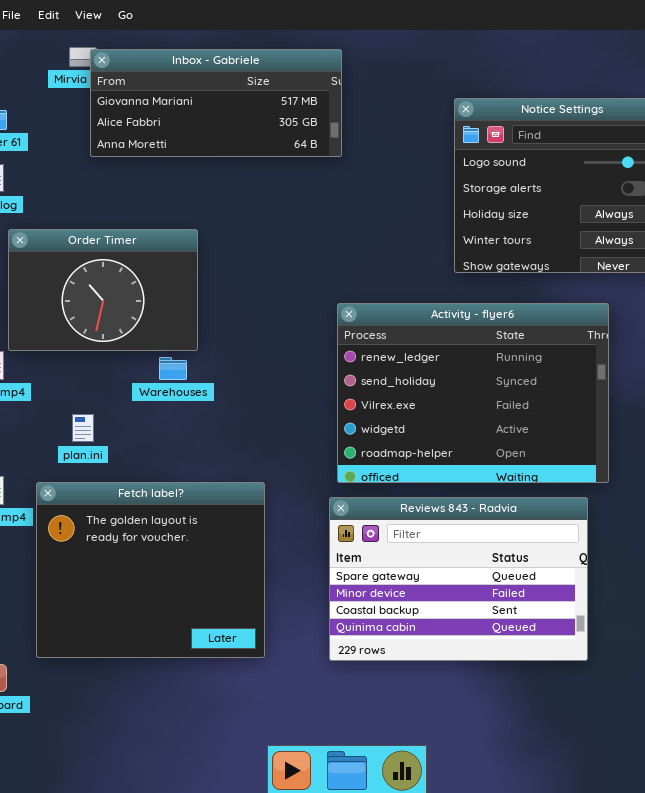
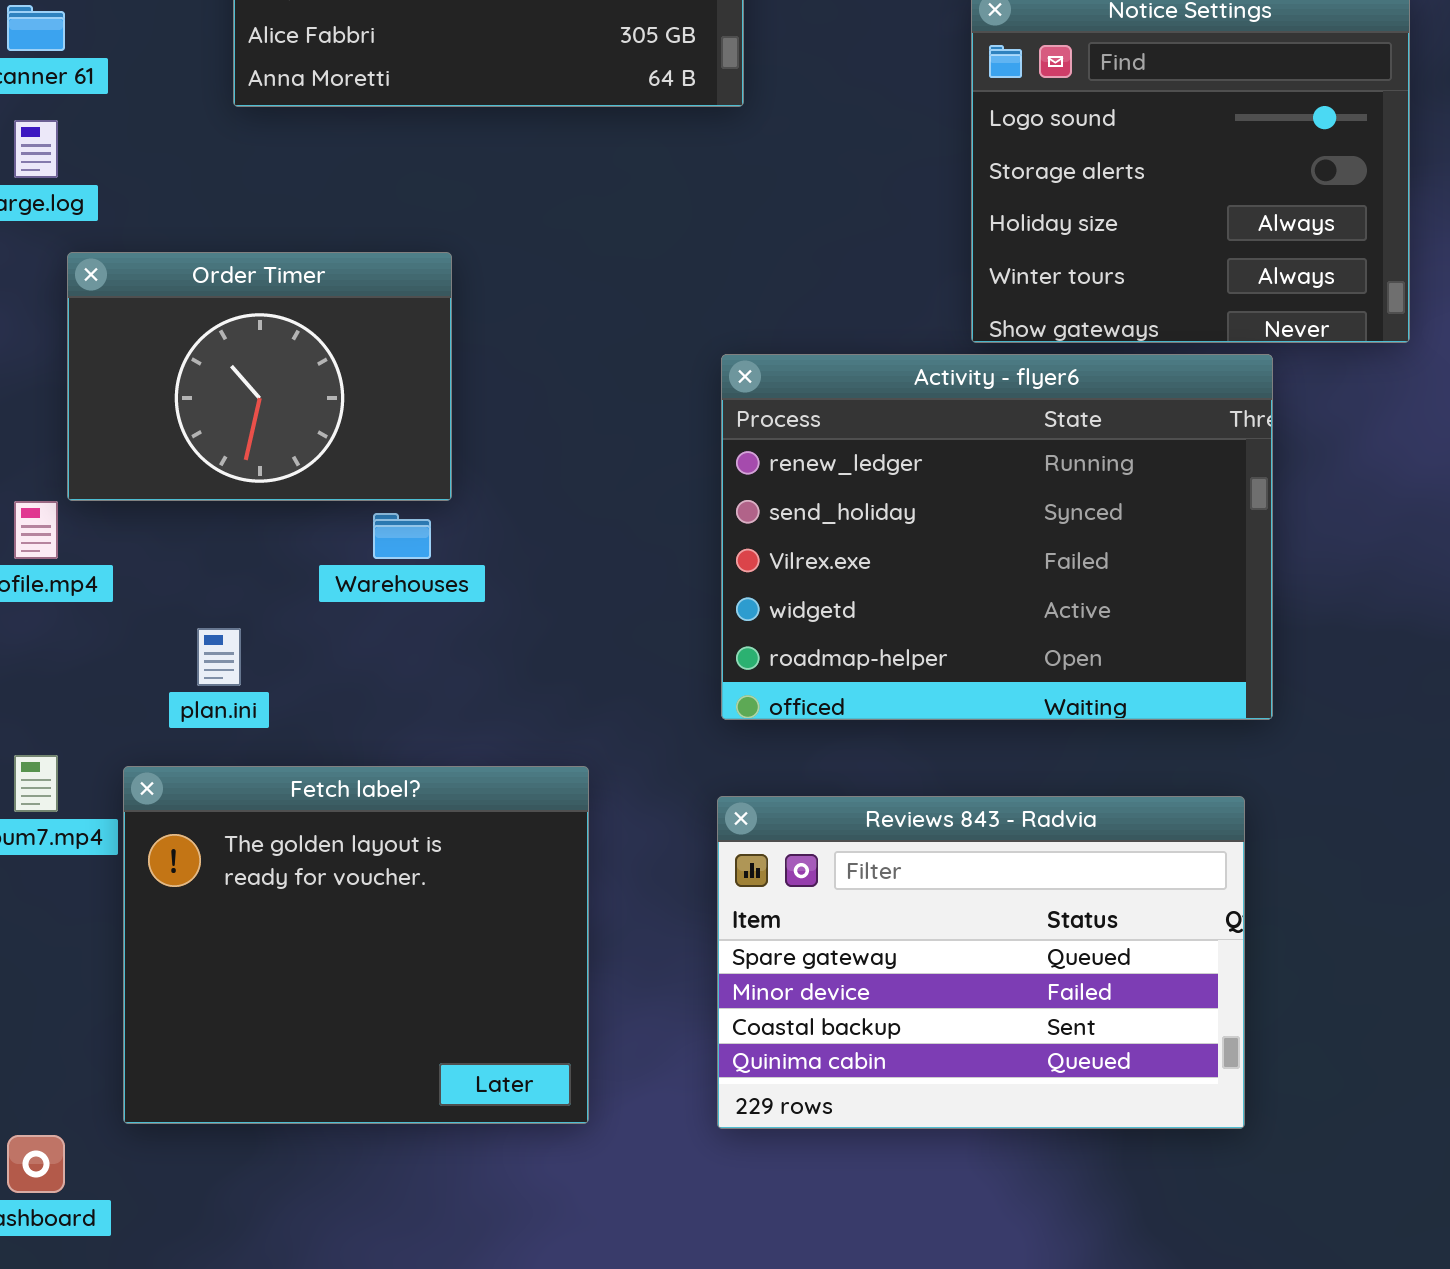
Activity - flyer6: [337,303,609,483] -> [721,354,1273,720], moved

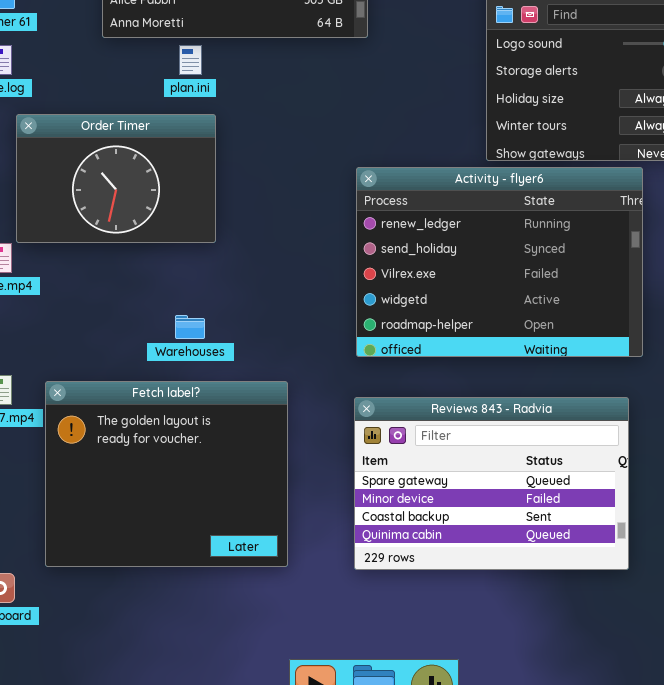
Warehouses: [373,513,431,559] -> [175,315,205,339], moved
plan.ini: [197,628,241,686] -> [179,45,202,75], moved

